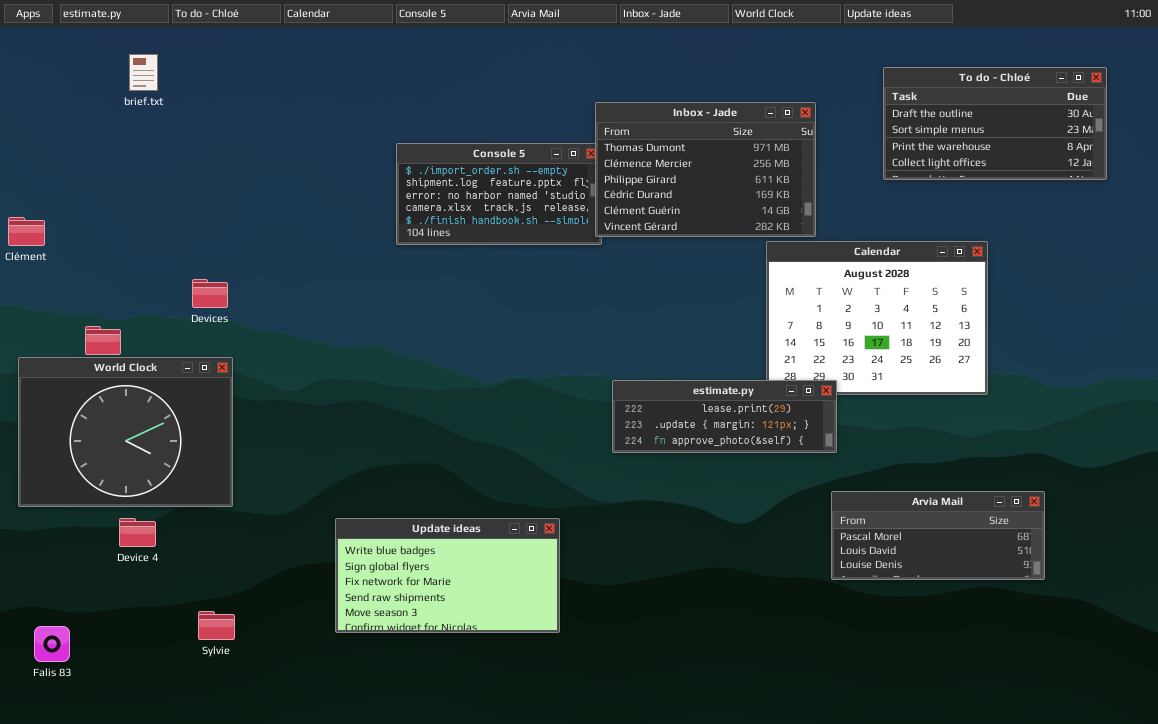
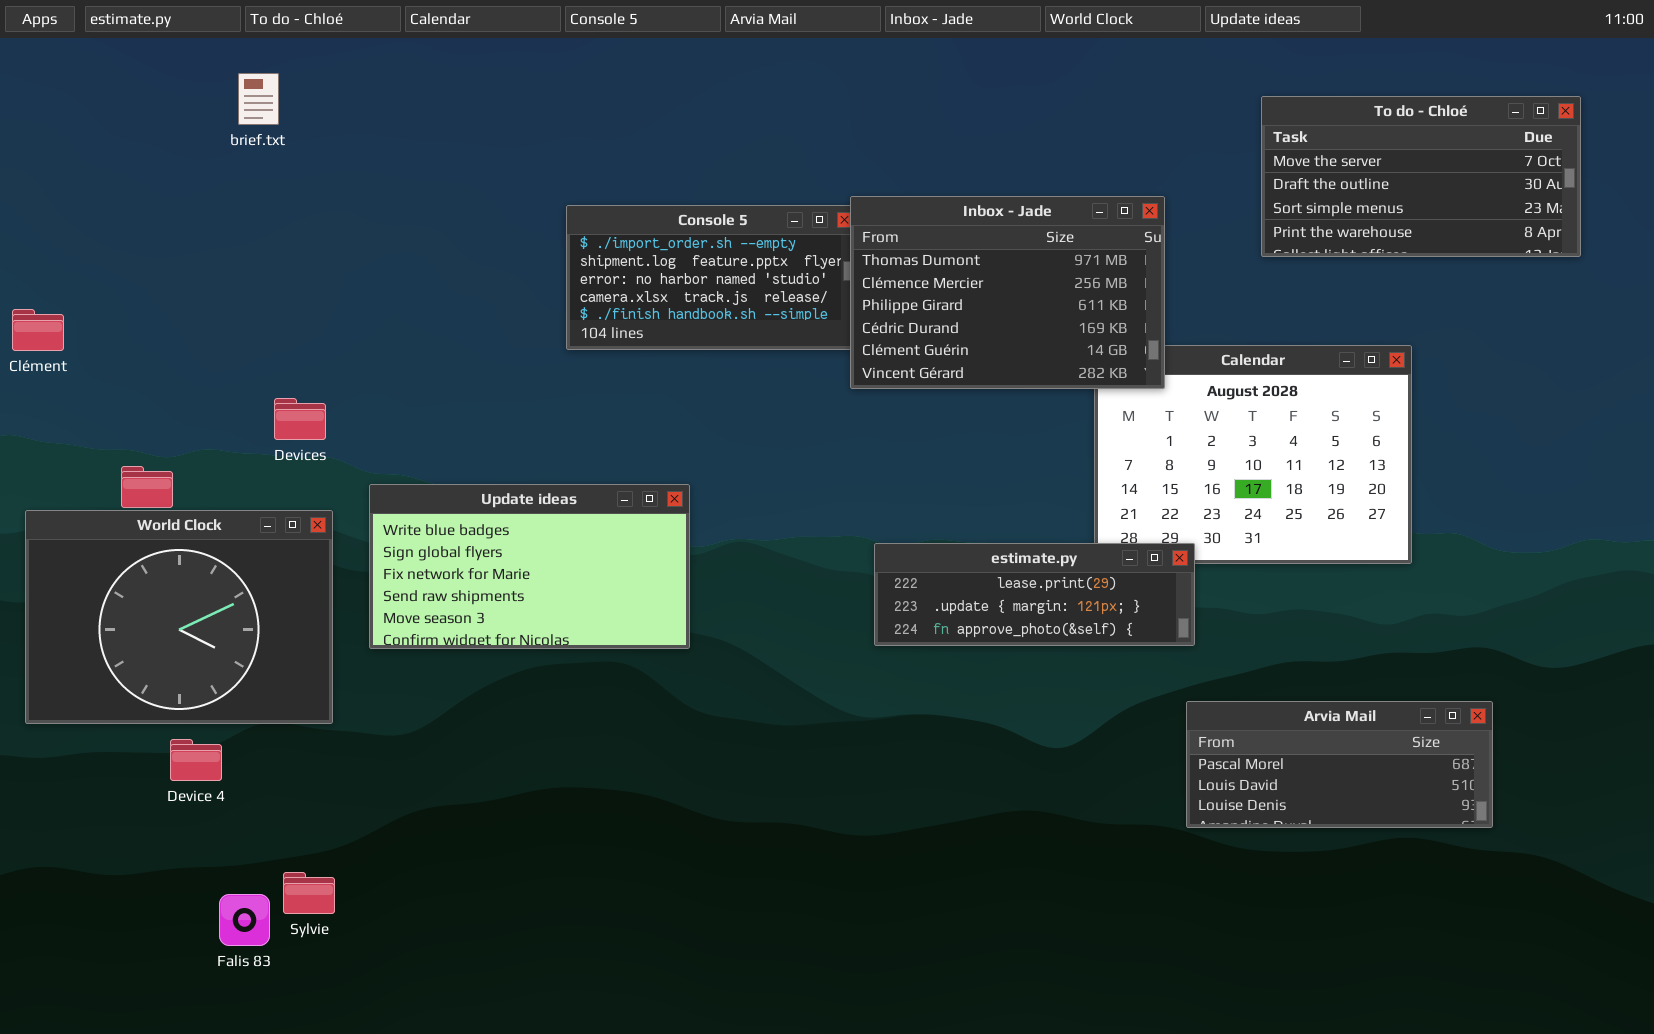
brief.txt: [129,54,158,91] -> [238,73,279,125], moved
To do - Chloé: [883,67,1107,180] -> [1261,96,1581,257], scrolled up 1 row
Inbox - Jade: [595,102,816,237] -> [850,196,1165,389], moved
Update ideas: [335,518,560,633] -> [369,484,690,649], moved
Falis 83: [34,626,70,662] -> [219,894,270,946], moved

